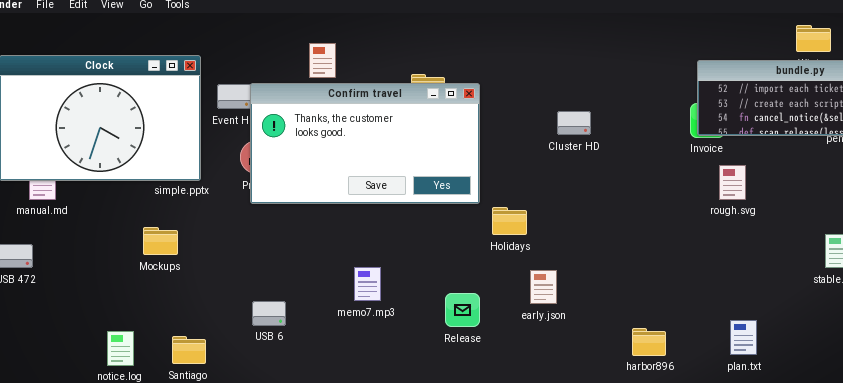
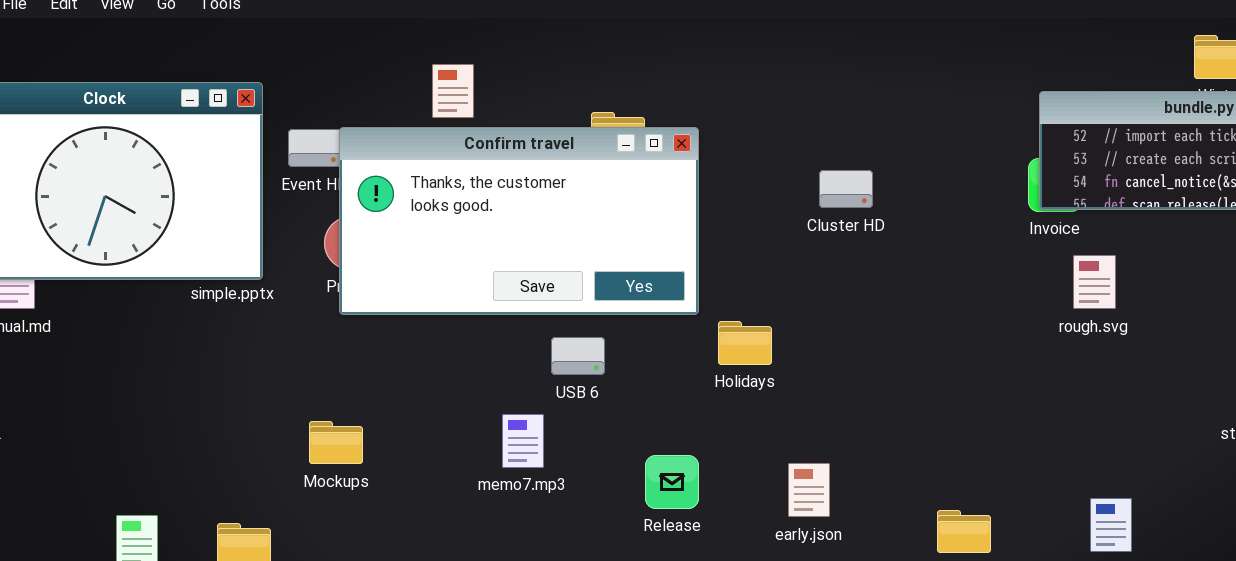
Mockups: [143,227,178,255] -> [309,421,363,464], moved
early.json: [530,270,557,304] -> [788,463,830,517], moved
USB 6: [252,301,286,326] -> [551,337,605,375], moved

